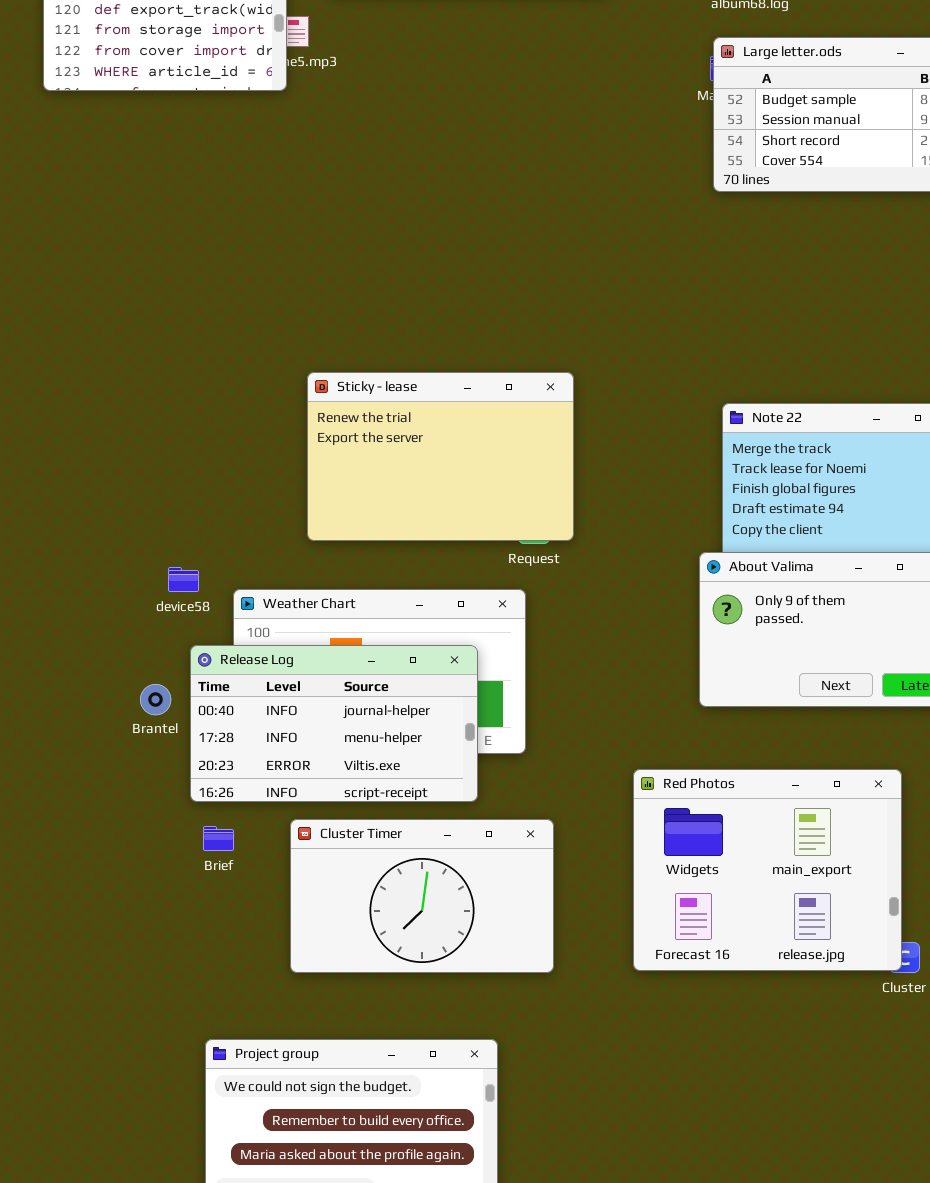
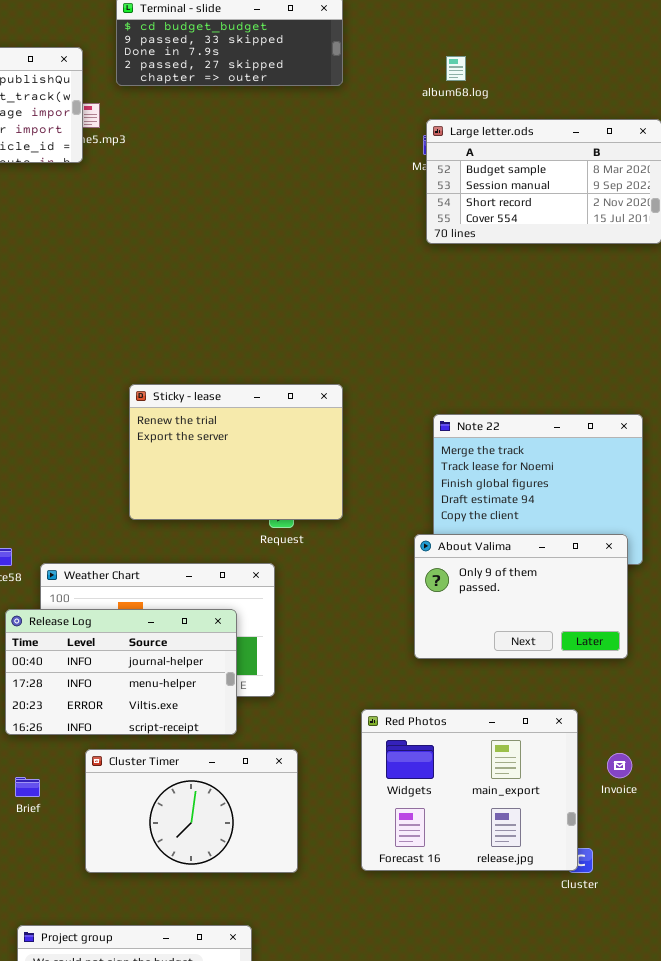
Sticky - lease: [307,372,574,541] -> [129,384,343,520], moved
Brief: [203,826,234,851] -> [15,777,40,797], moved

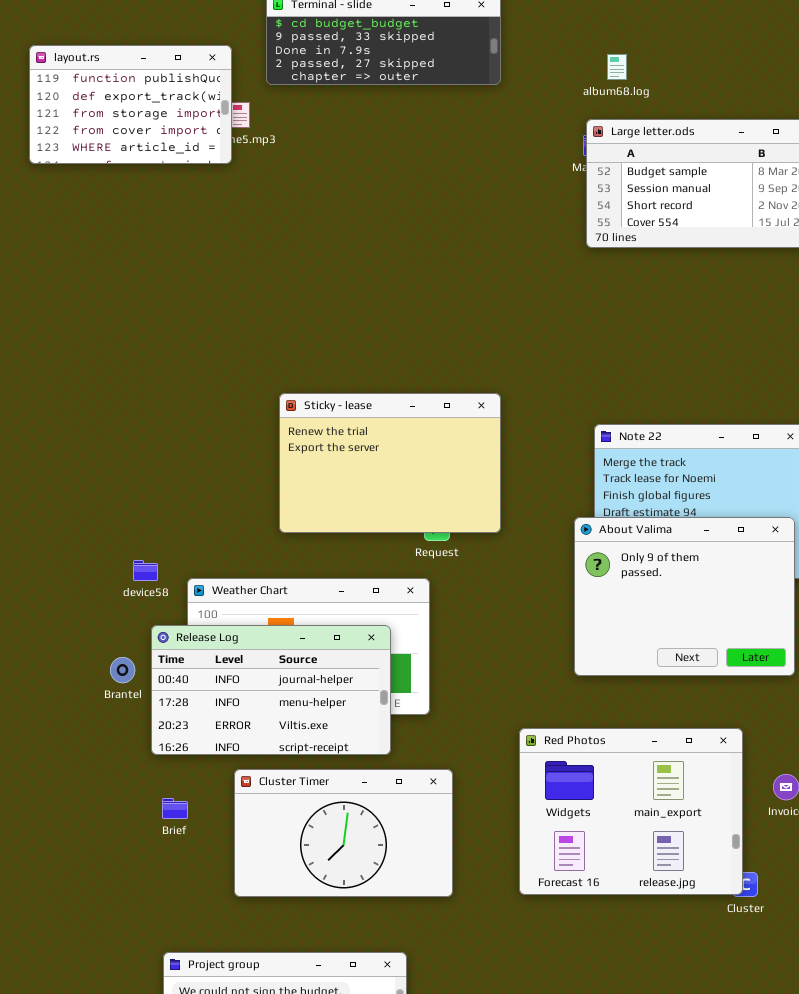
About Valima: [414,534,628,659] -> [574,517,795,676], resized

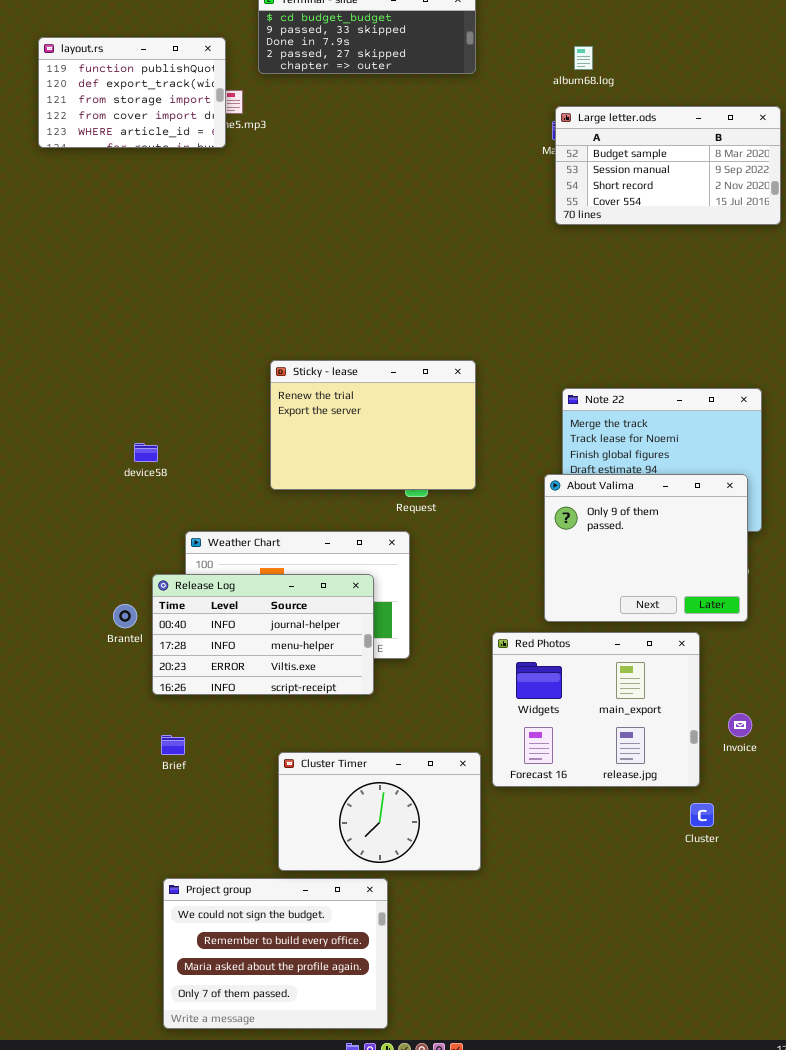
device58: [133,560,158,581] -> [134,443,158,462], moved
Red Photos: [519,728,743,895] -> [492,632,700,787], moved
Cluster Timer: [234,769,453,897] -> [278,752,481,871], moved

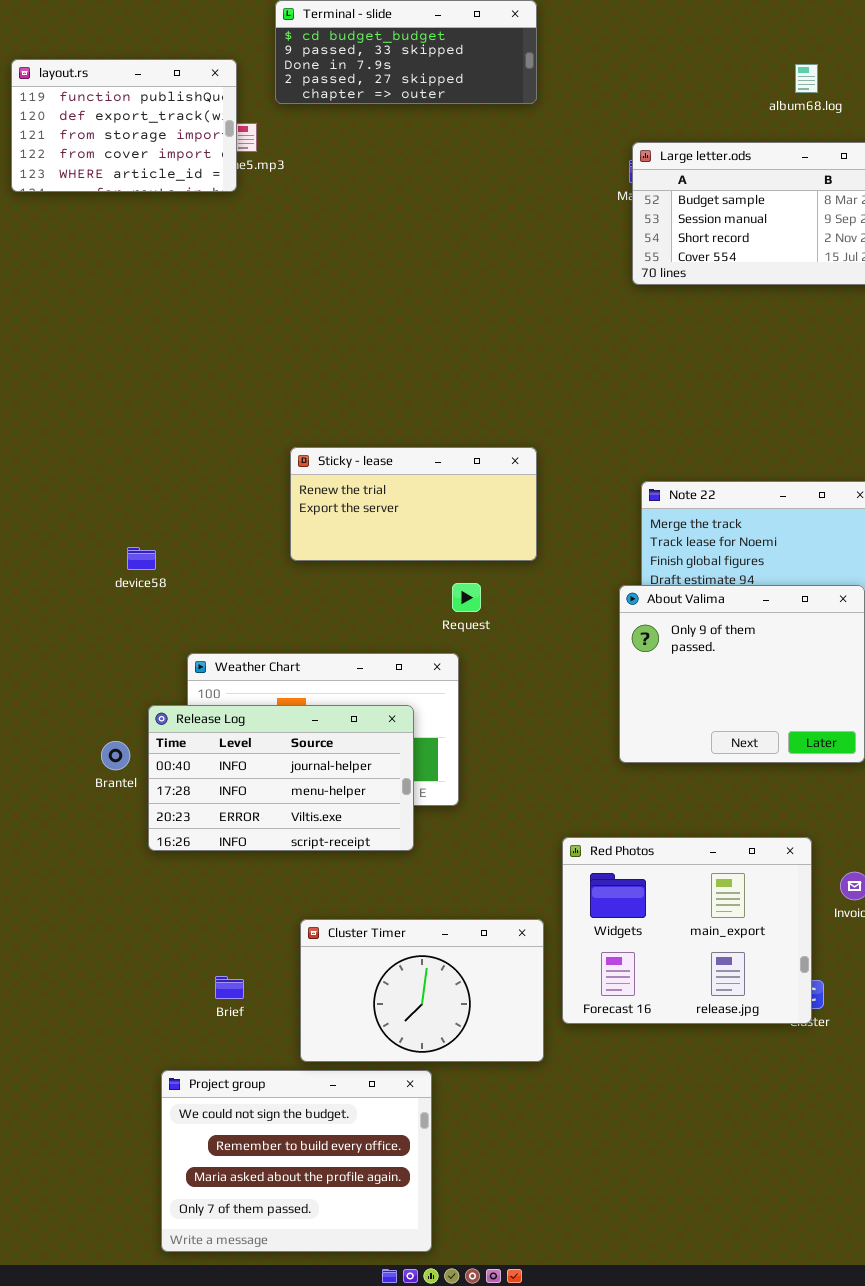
album68.log: [574,46,593,70] -> [795,64,818,93], moved
Sticky - lease: [270,360,476,490] -> [290,447,537,561], resized
Red Photos: [492,632,700,787] -> [562,837,812,1024], moved
Brief: [161,735,185,755] -> [215,976,244,999], moved

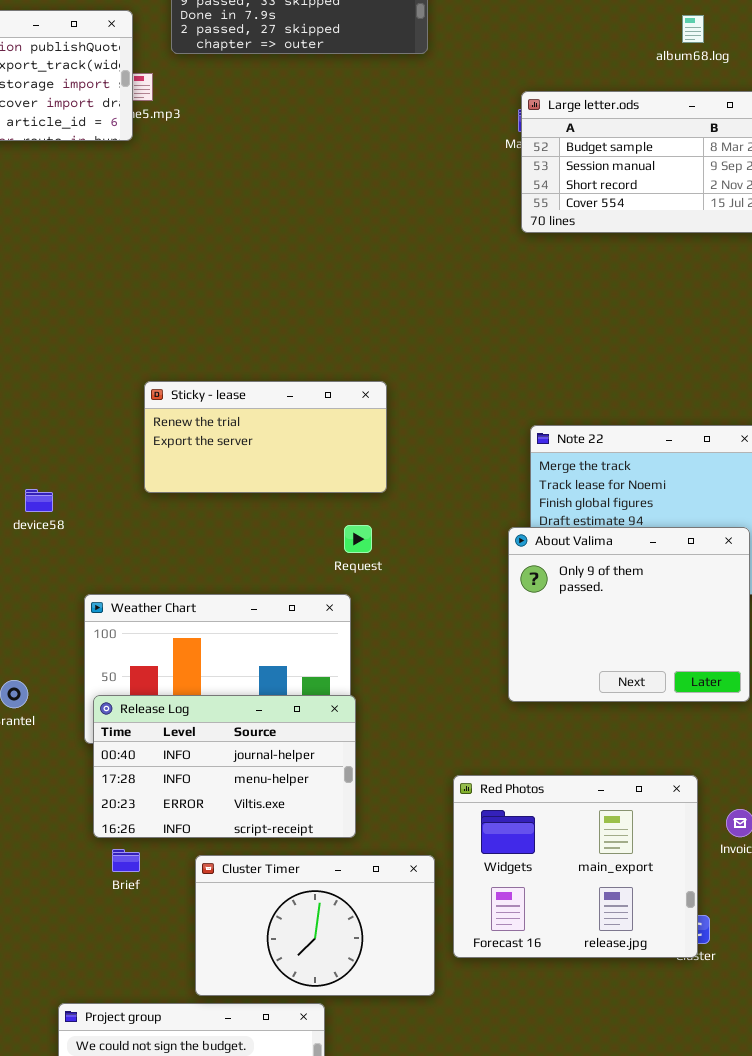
Sticky - lease: [290,447,537,561] -> [144,381,387,493], moved
Release Log: [148,705,414,851] -> [93,695,356,838], moved
Brief: [215,976,244,999] -> [112,849,140,872], moved

